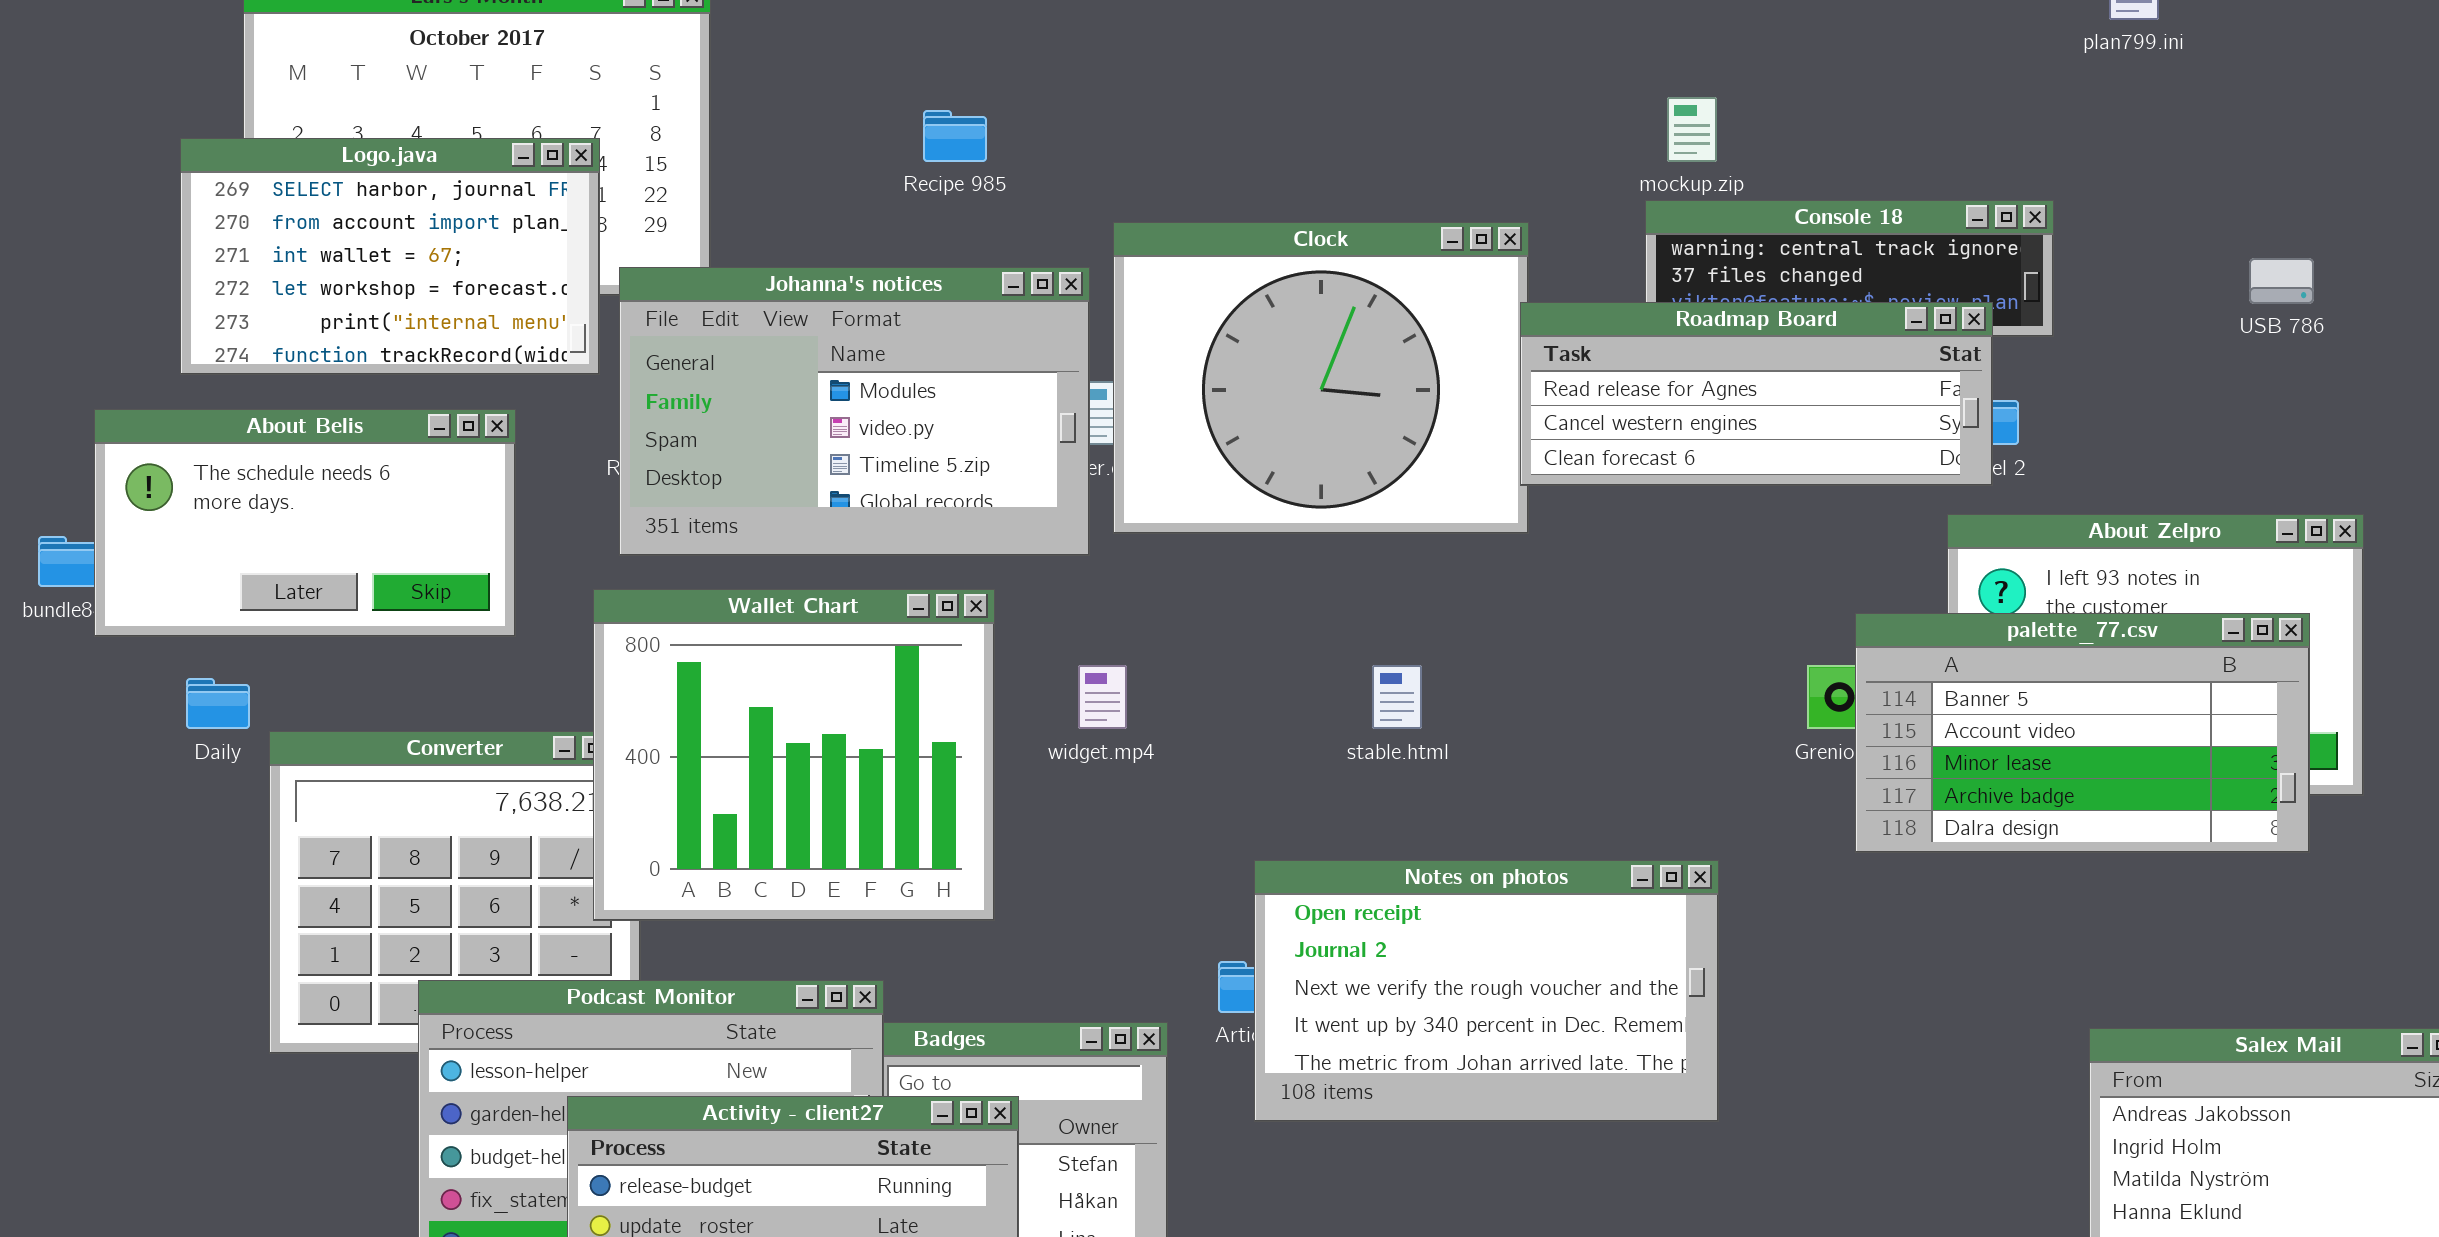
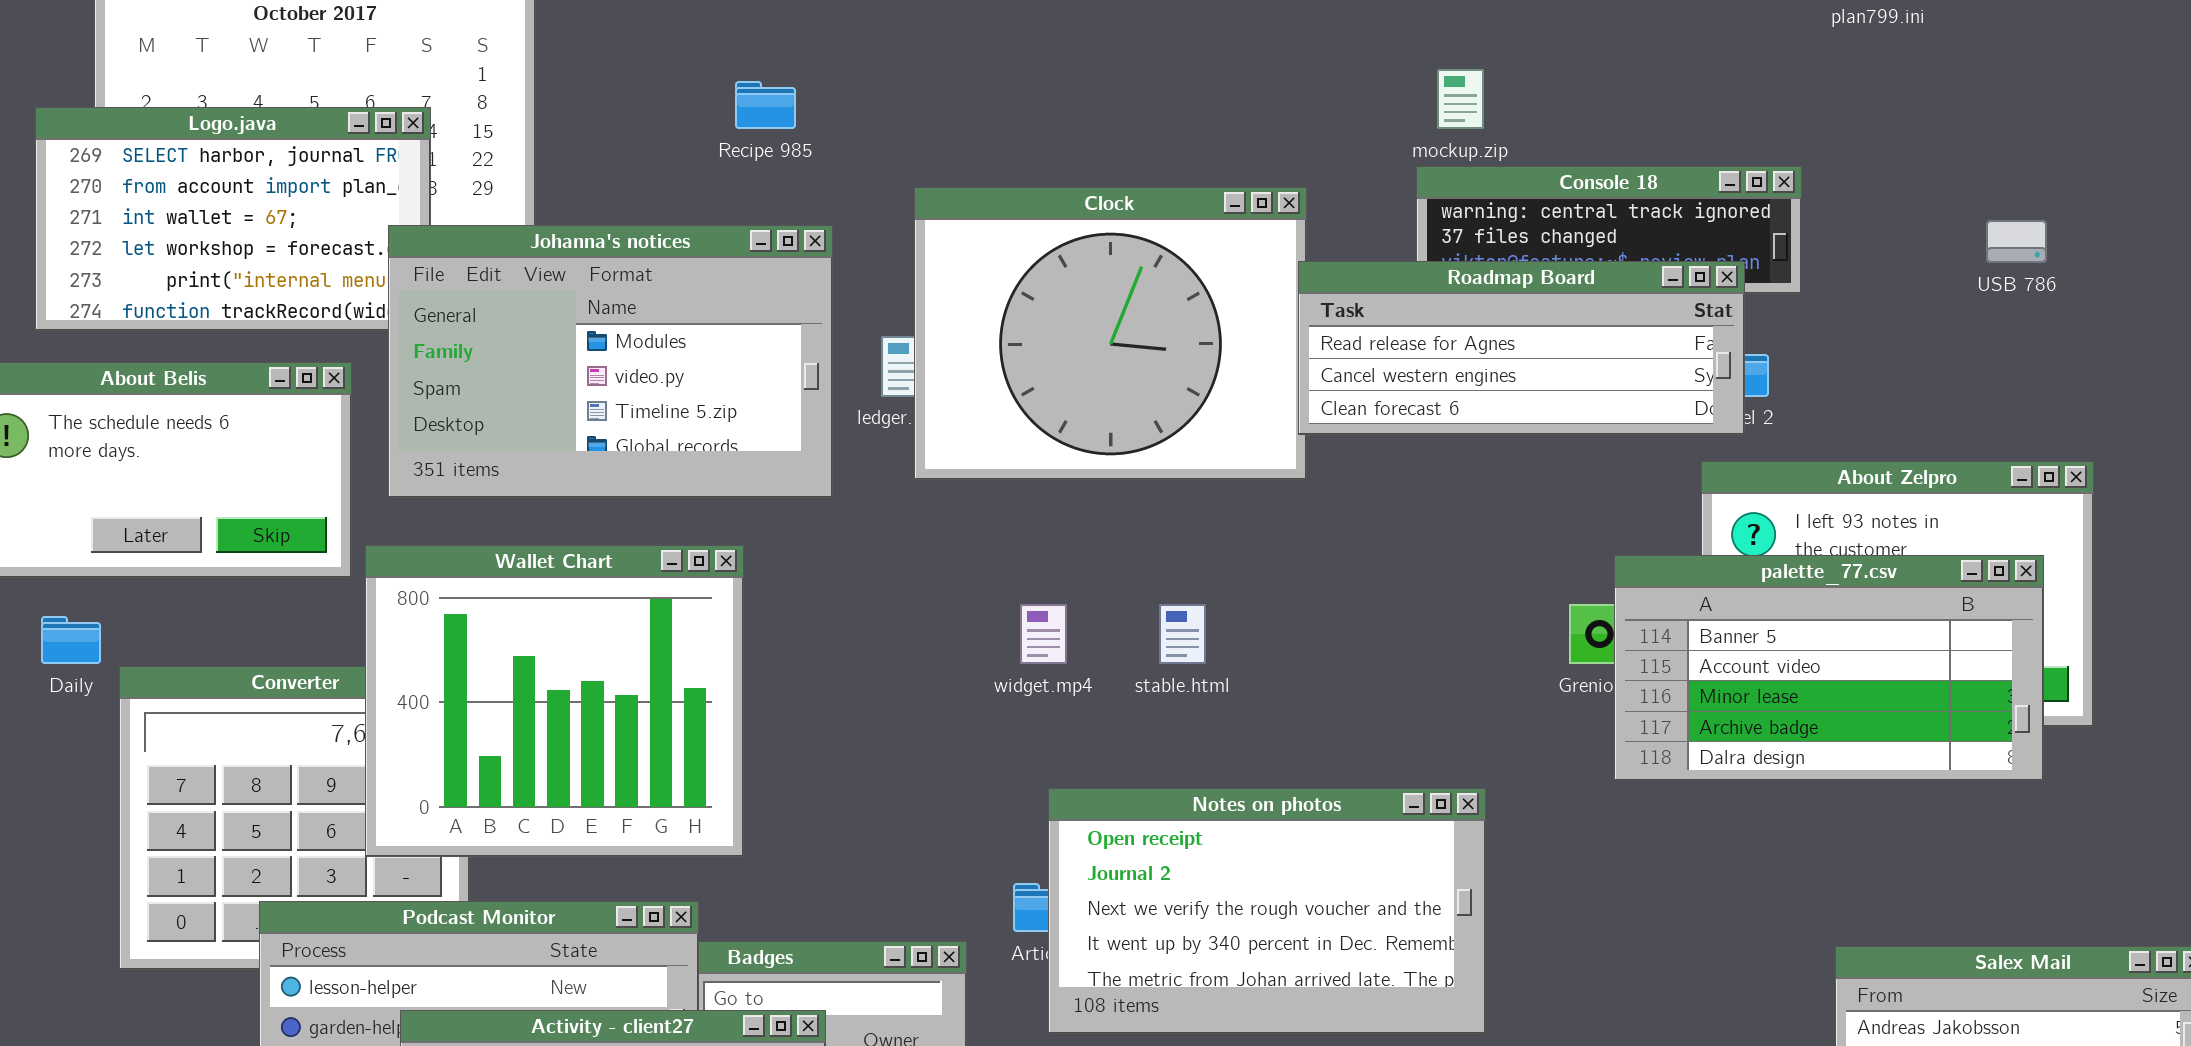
Johanna's notices: [619,267,1090,556] -> [388,225,833,498], moved
Wallet Chart: [593,589,995,921] -> [365,545,744,857], moved
widget.mp4: [1078,665,1127,729] -> [1020,604,1067,664], moved

